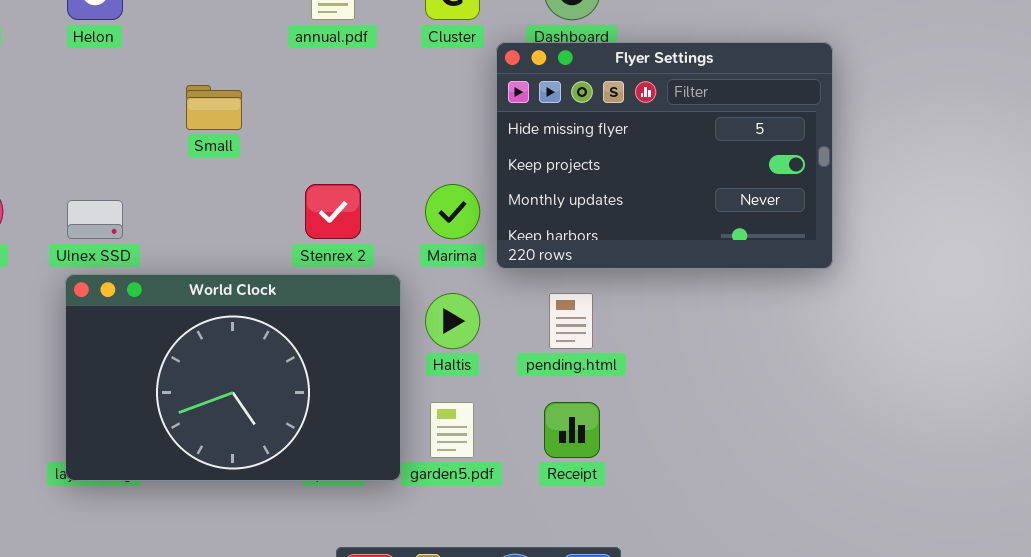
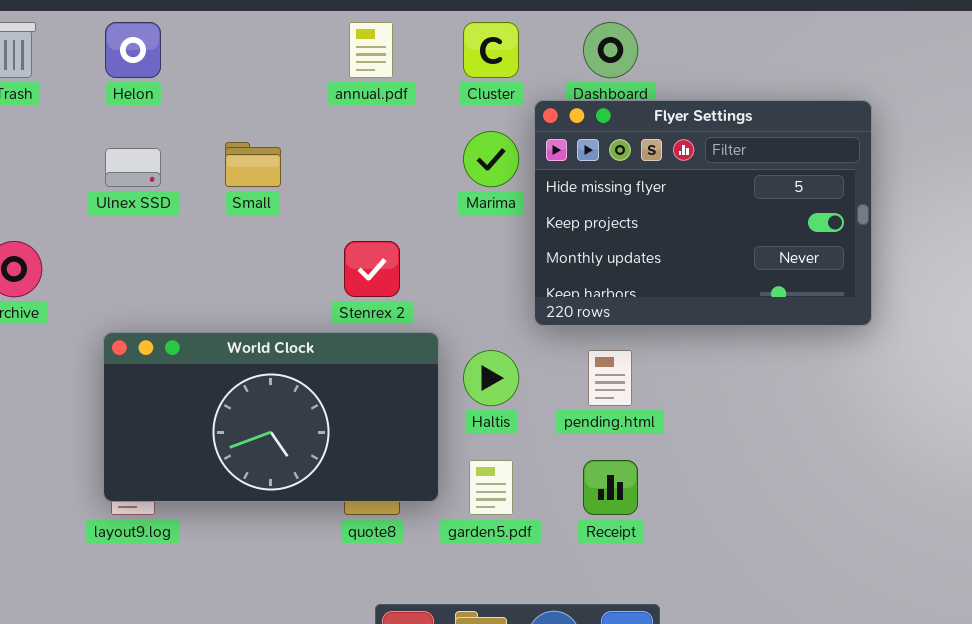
Marima: [425,184,480,239] -> [463,131,519,187], moved
Ulnex SSD: [67,200,123,239] -> [105,148,161,187], moved
World Clock: [65,274,401,481] -> [103,332,439,502], resized

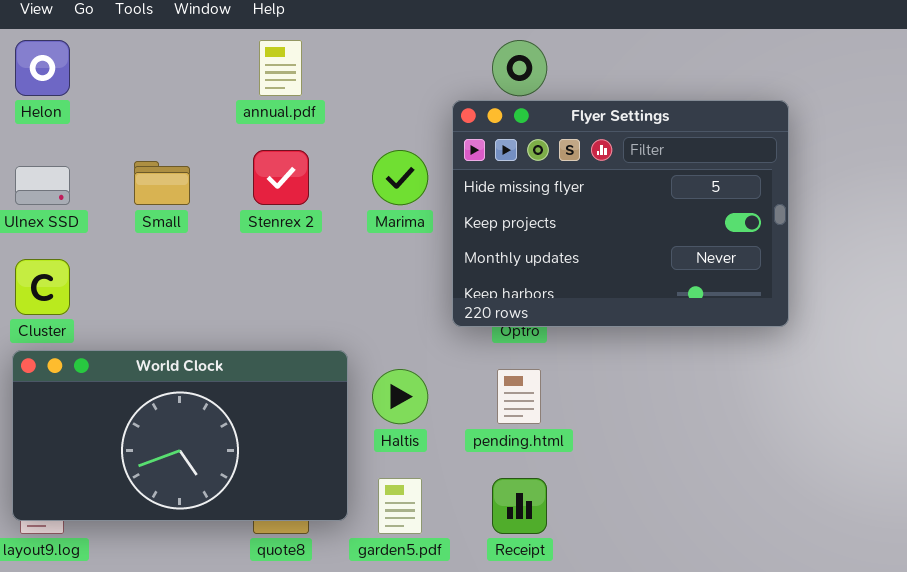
Cluster: [463,22,519,78] -> [15,259,70,315], moved
Flyer Settings: [534,100,872,326] -> [452,100,789,327], moved
Stenrex 2: [344,241,400,297] -> [253,150,309,205], moved

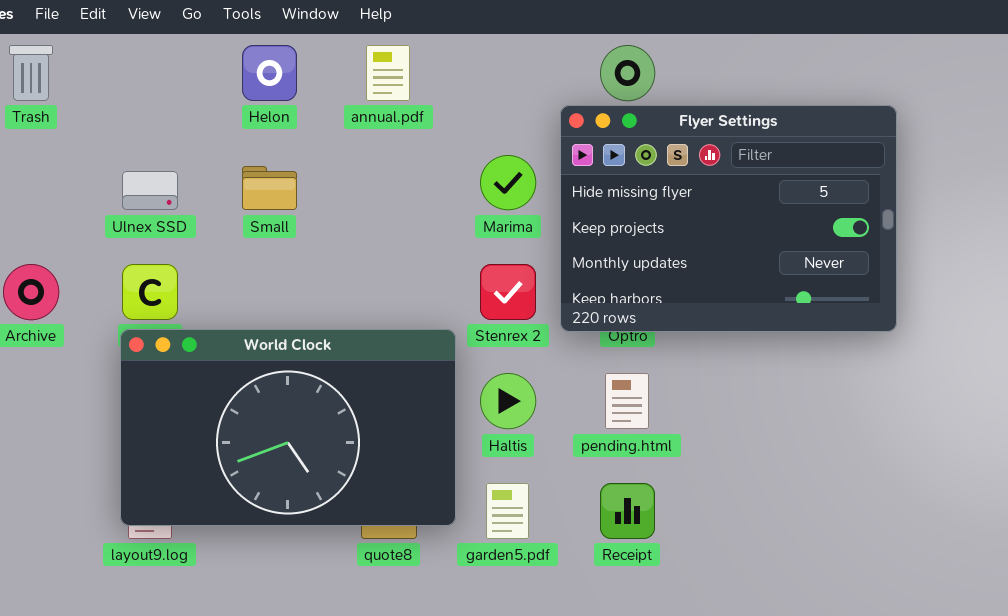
Helon: [15,40,70,96] -> [242,45,297,101], moved
Stenrex 2: [253,150,309,205] -> [480,264,536,320], moved
World Clock: [12,350,348,521] -> [120,329,456,526], resized

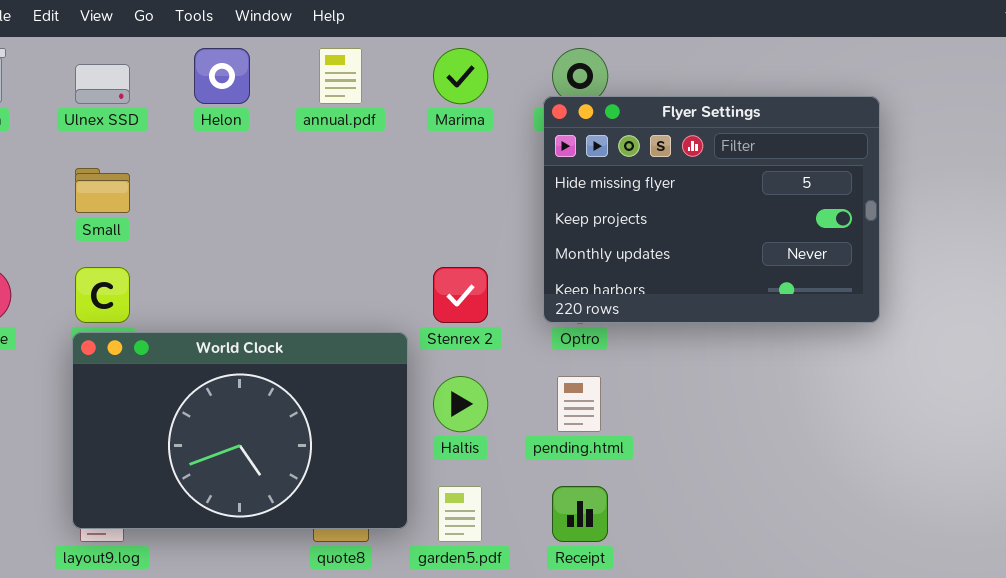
Flyer Settings: [560,105,897,332] -> [543,96,880,323], moved
Marima: [480,155,536,210] -> [433,48,488,104], moved
Small: [242,166,297,210] -> [75,168,130,213], moved
Ulnex SSD: [122,171,178,210] -> [75,64,130,104], moved

